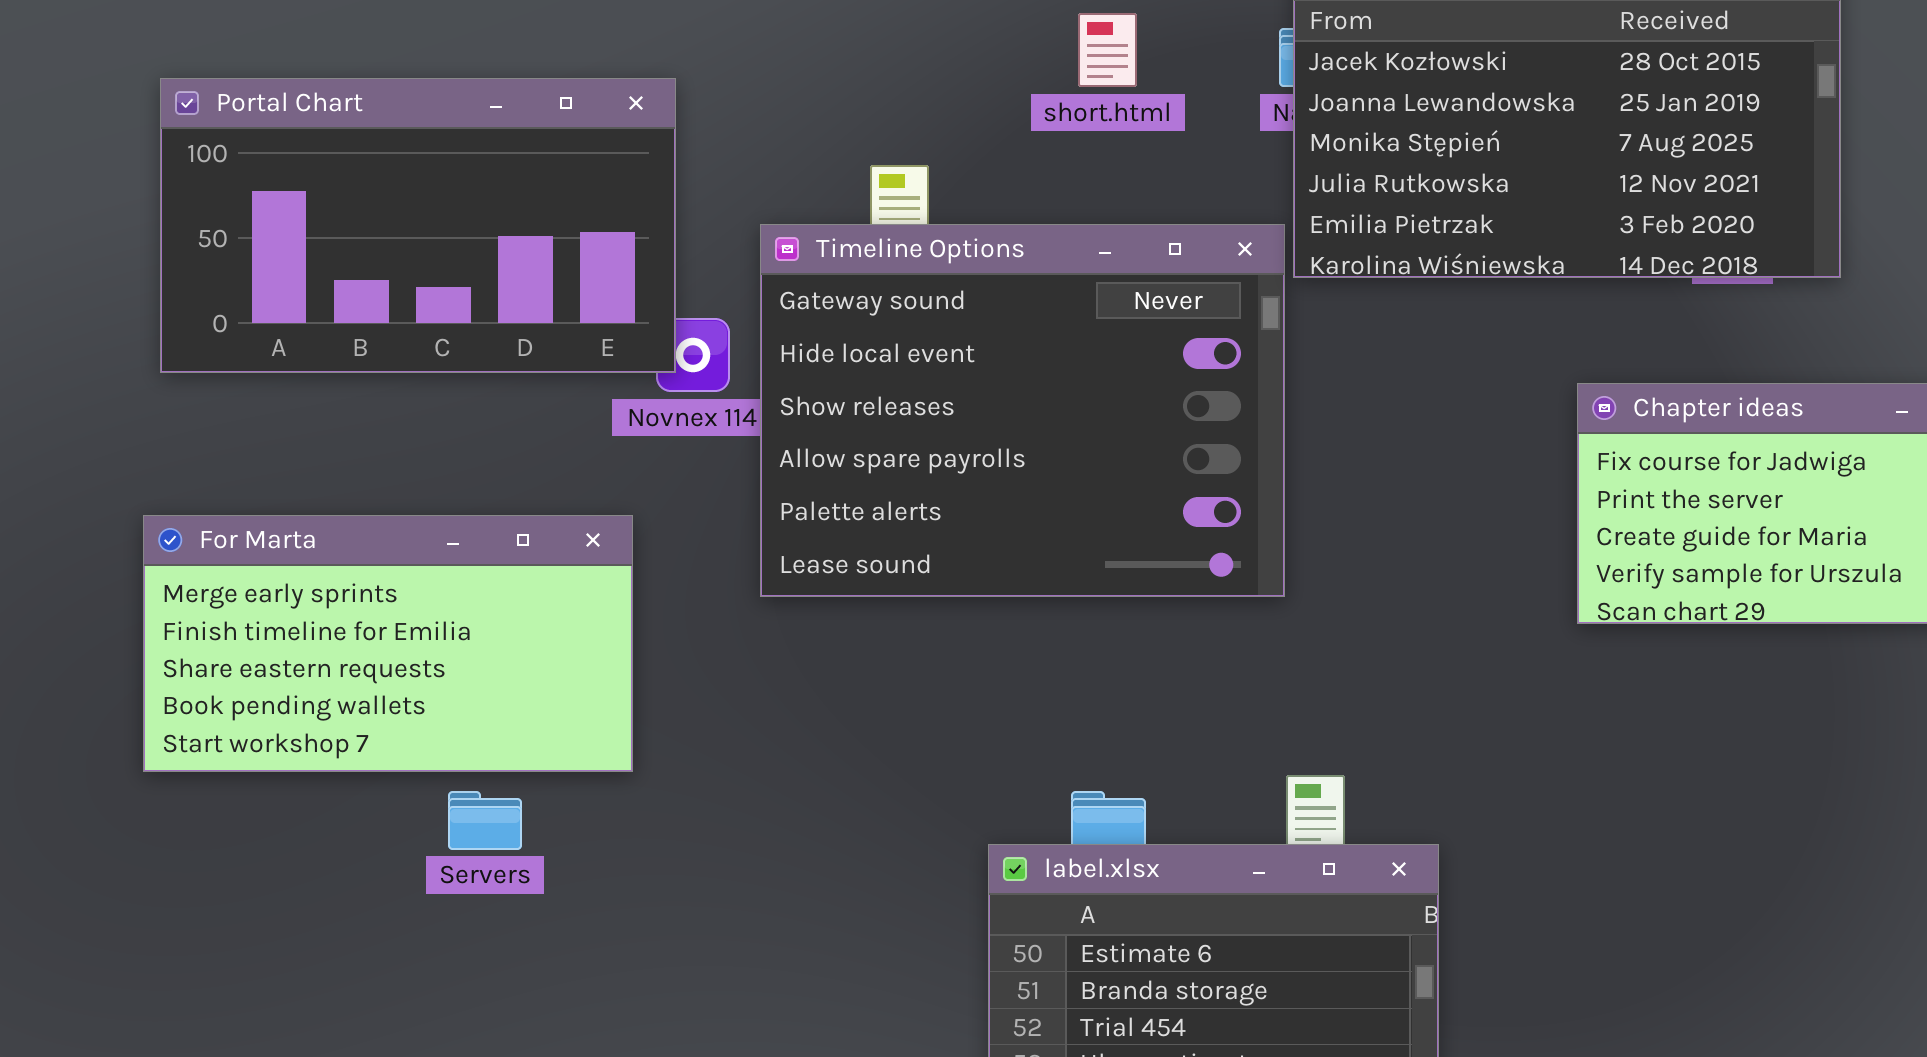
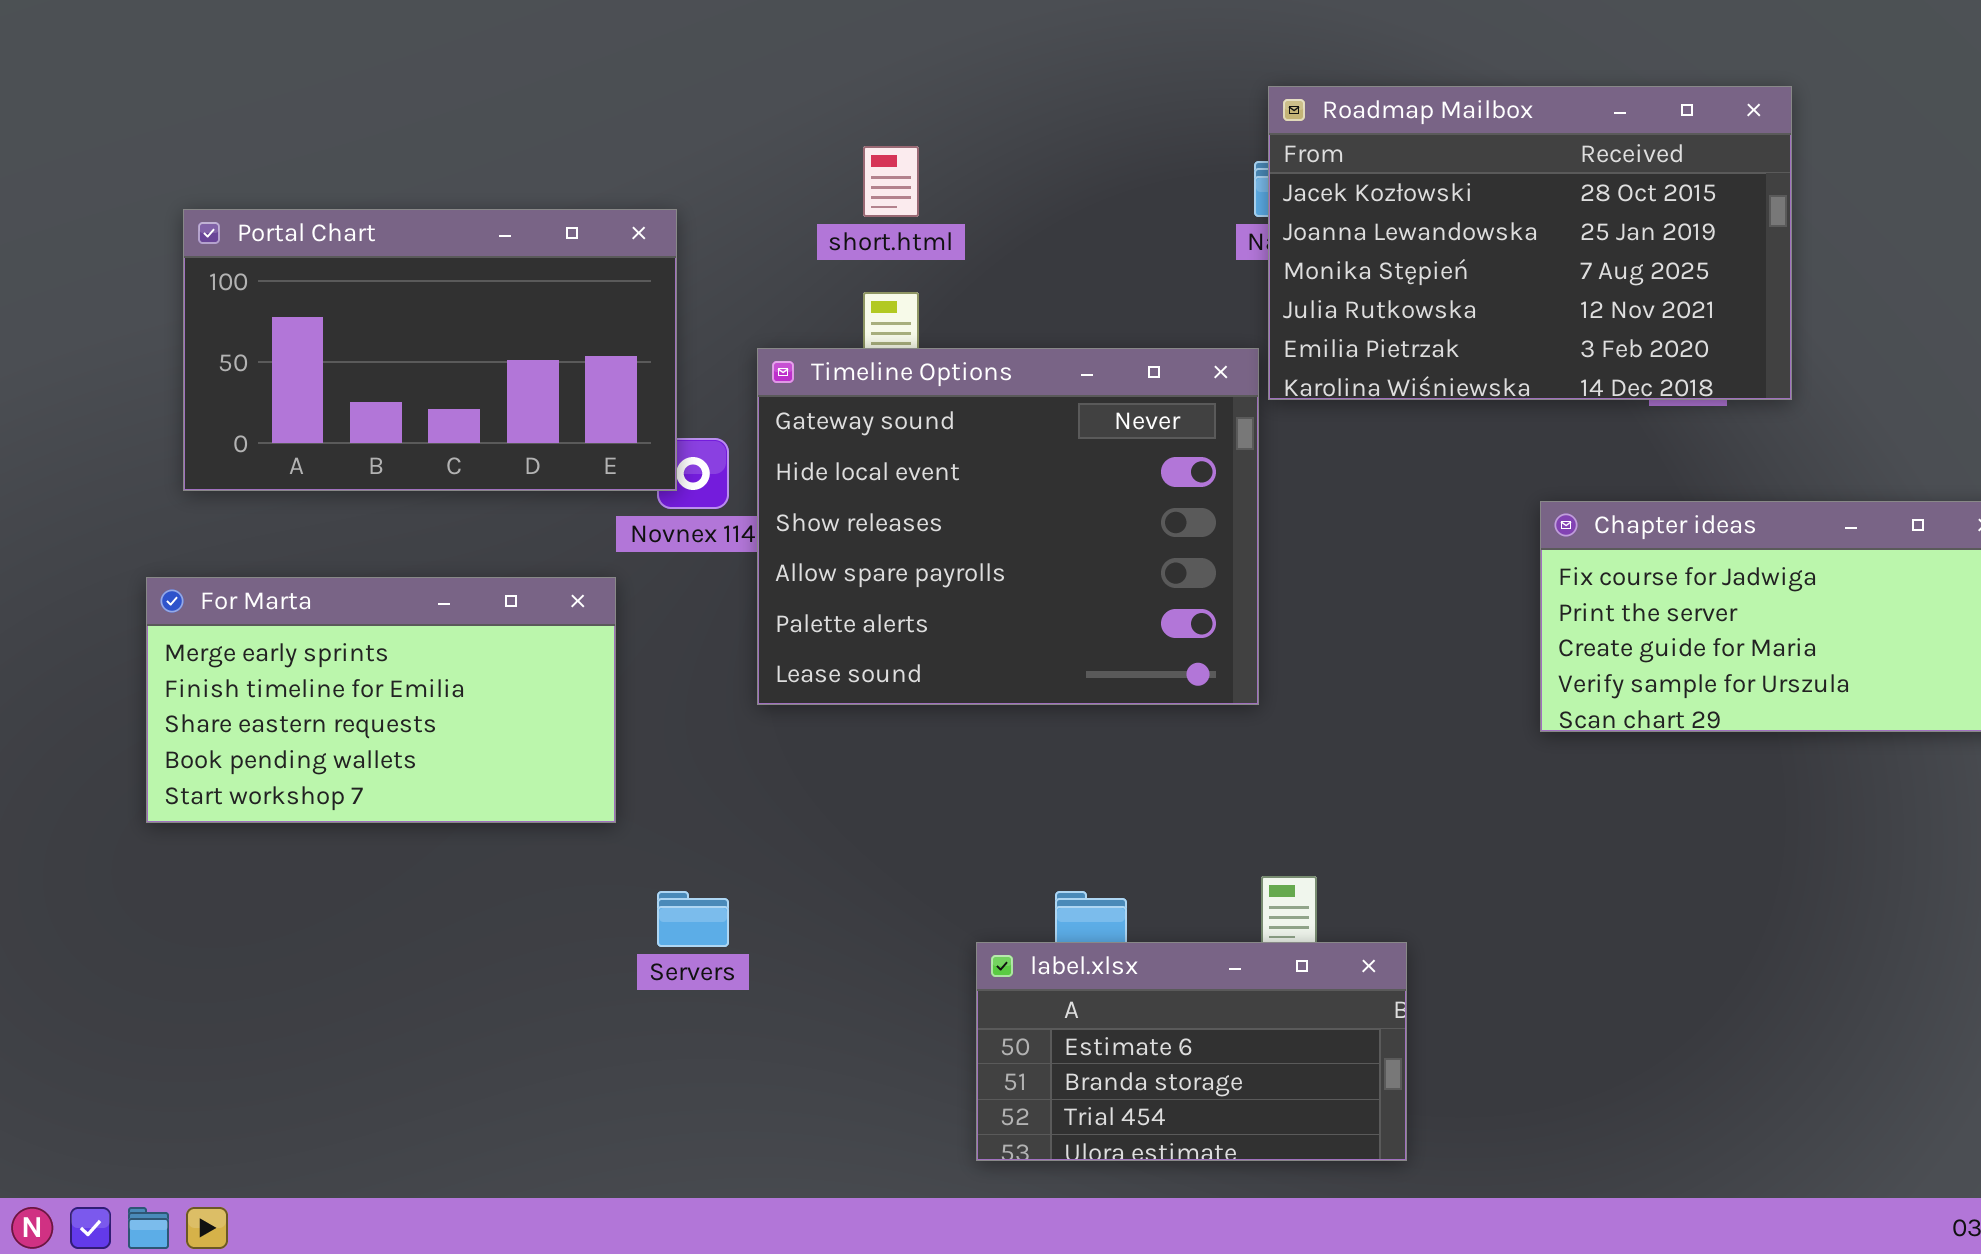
short.html: [1078,13,1137,87] -> [863,146,919,217], moved
For Marta: [143,515,633,772] -> [146,577,616,823], moved
Servers: [448,791,522,850] -> [657,891,729,947], moved

